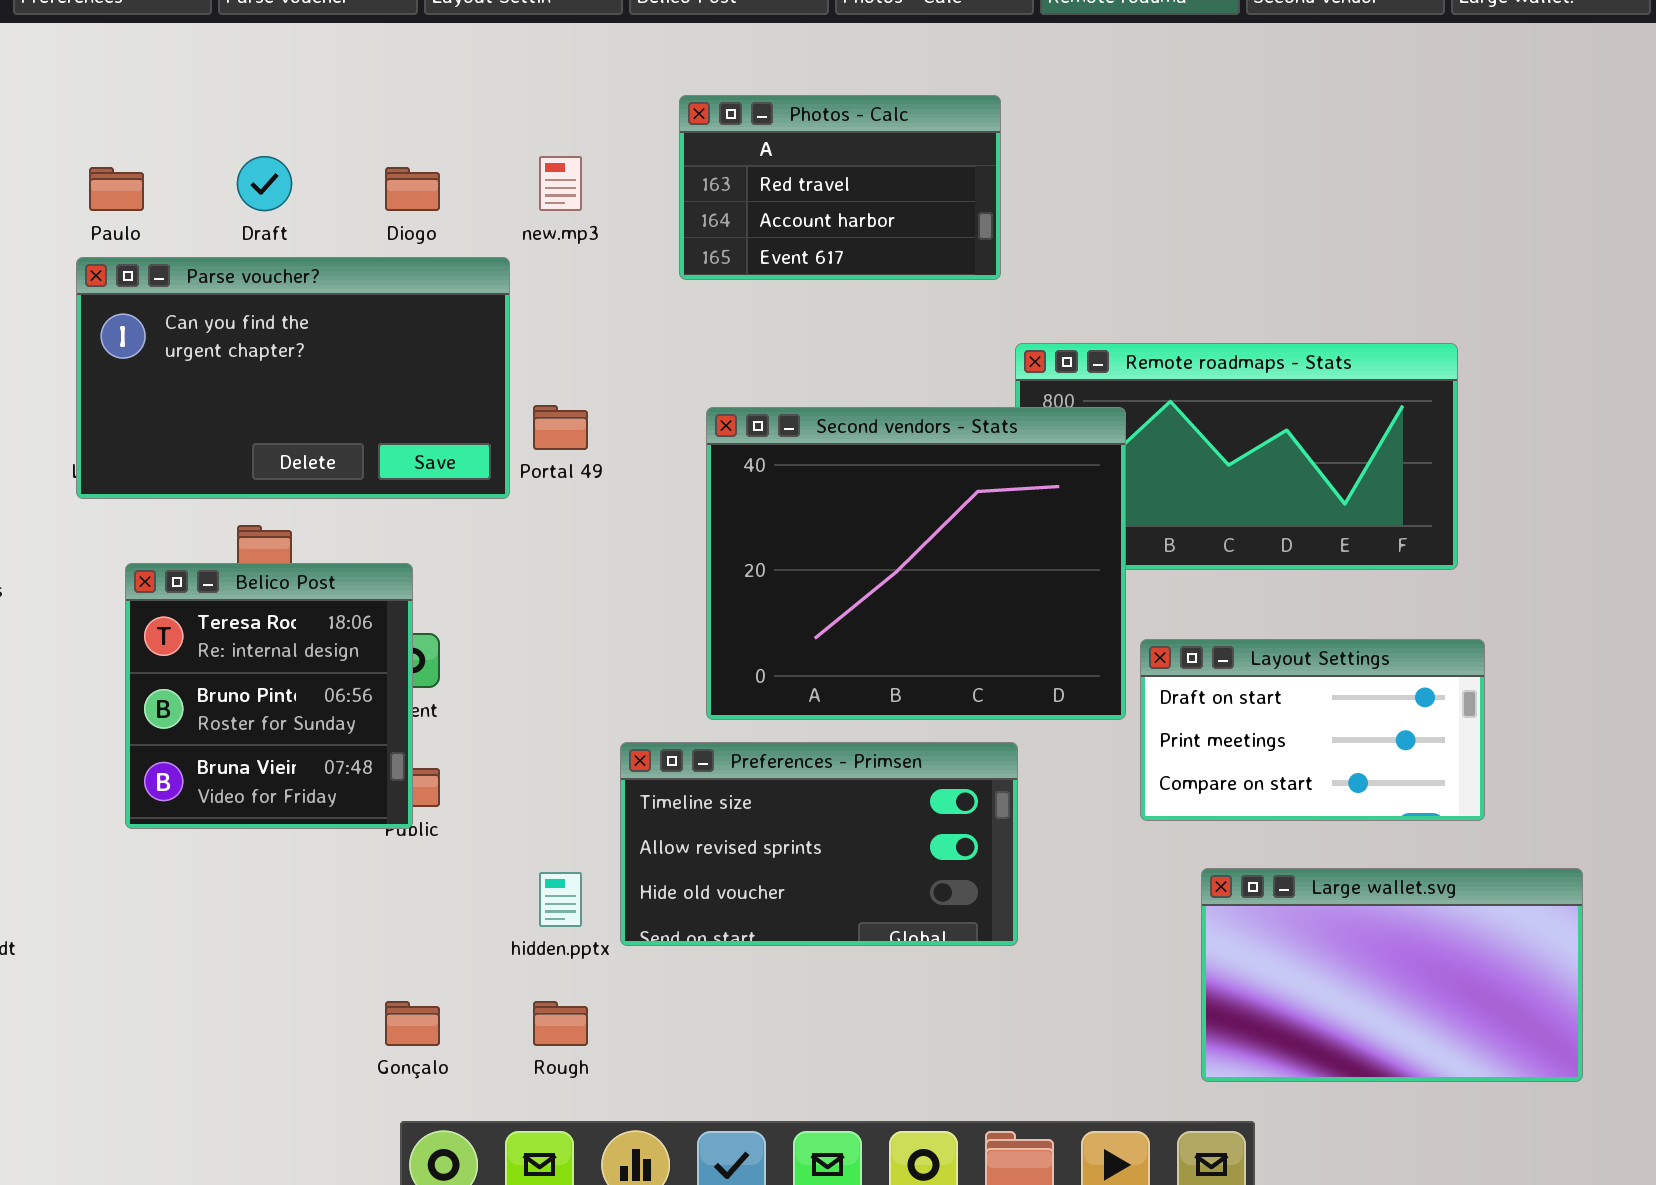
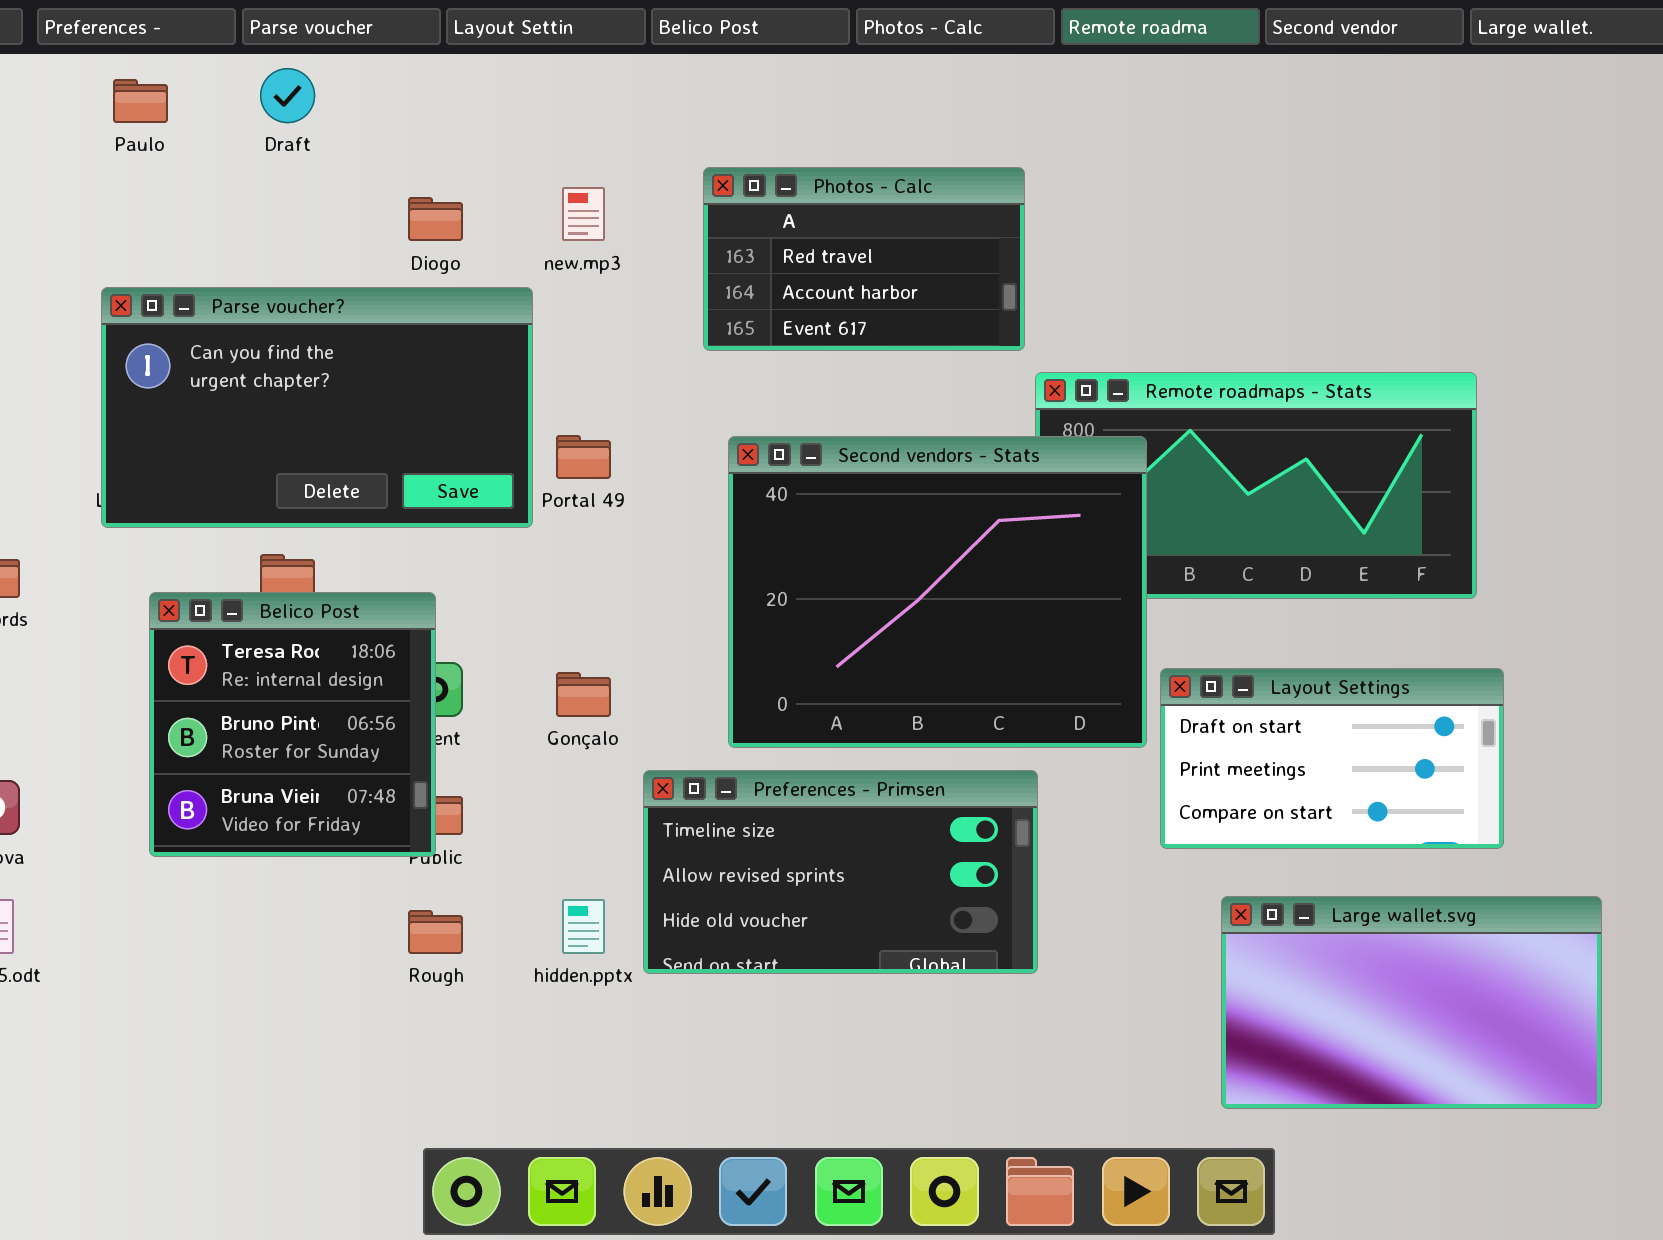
Photos - Calc: [679,95,1001,280] -> [703,167,1025,351], moved
Draft: [237,156,292,211] -> [260,68,315,123], moved
Paulo: [89,167,144,211] -> [113,79,168,123], moved
Gonçalo: [385,1001,440,1046] -> [556,672,611,717], moved
Rough: [533,1001,588,1046] -> [408,910,463,954], moved

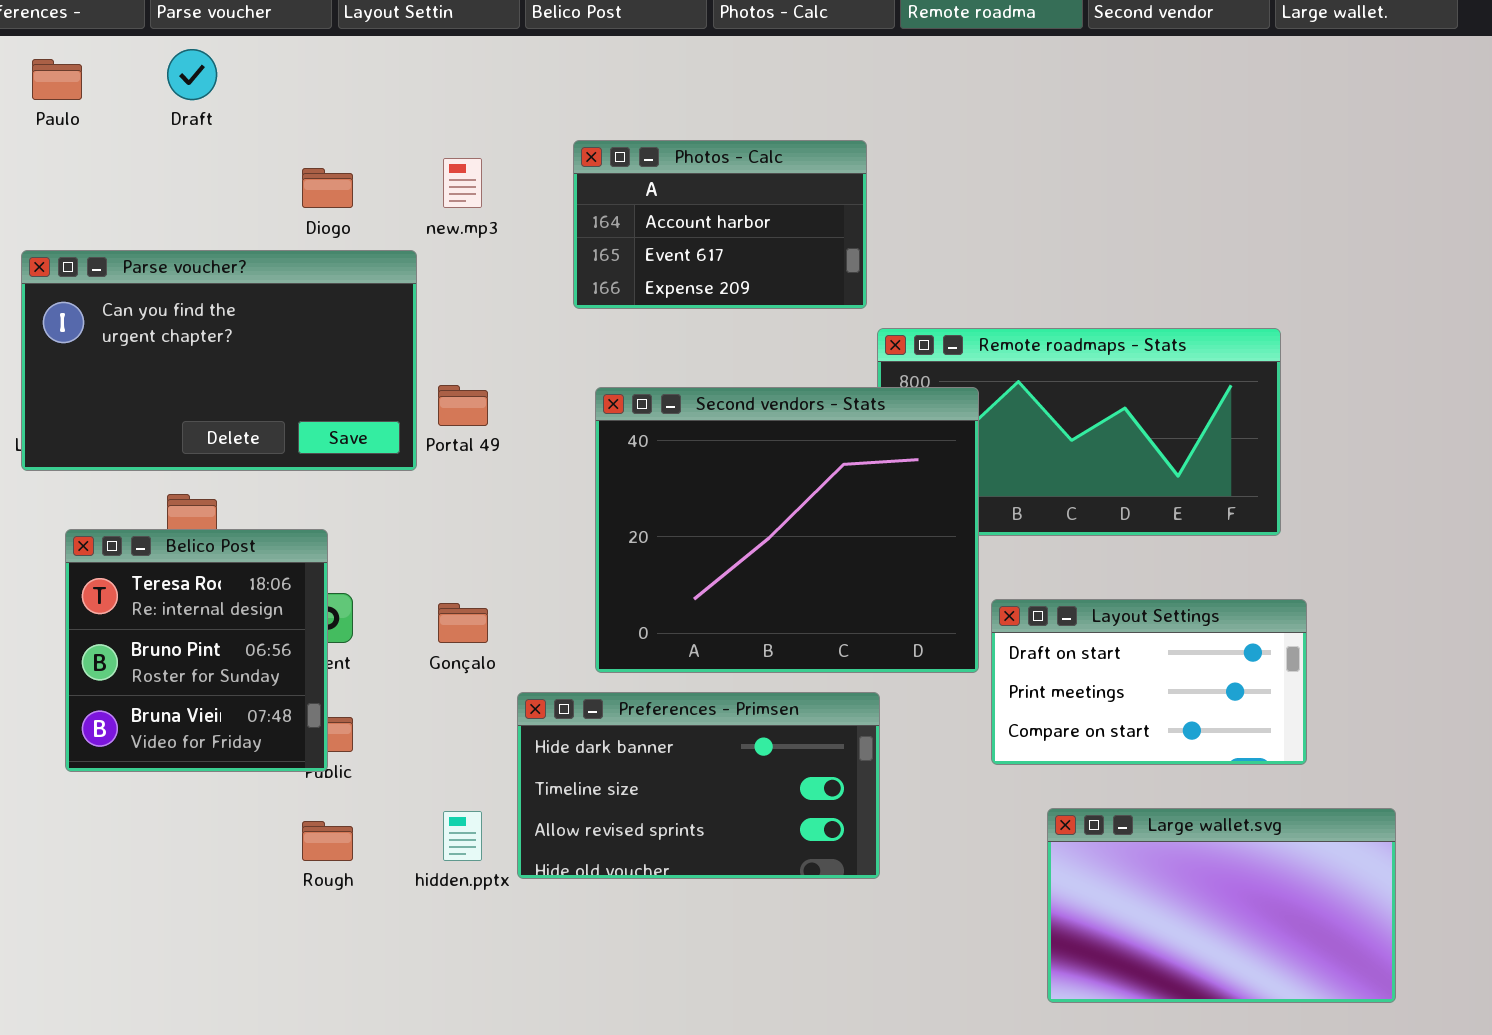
Photos - Calc: [703,167,1025,351] -> [573,140,867,309], scrolled down 1 row
Preferences - Primsen: [643,770,1038,974] -> [517,692,880,879], scrolled up 1 row

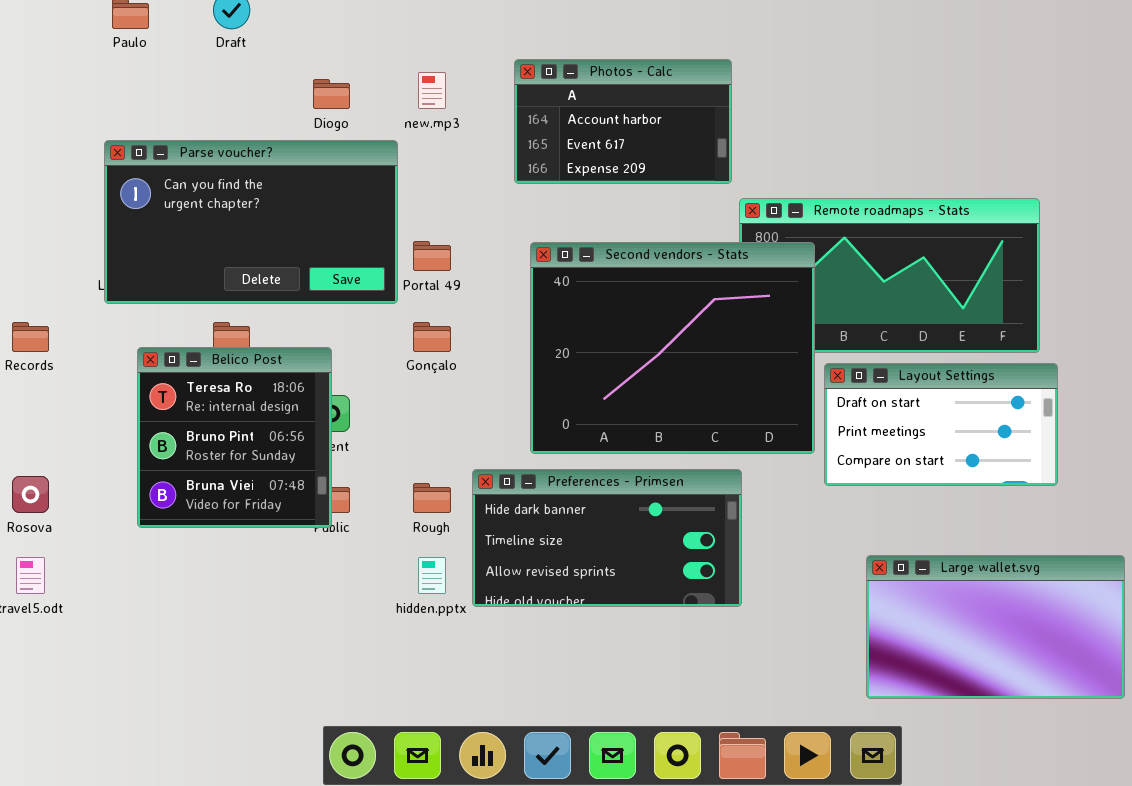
Layout Settings: [991,599,1307,765] -> [824,363,1058,486], moved
Gonçalo: [438,603,488,643] -> [413,322,451,352], moved
Rough: [302,821,353,861] -> [413,483,451,513], moved

